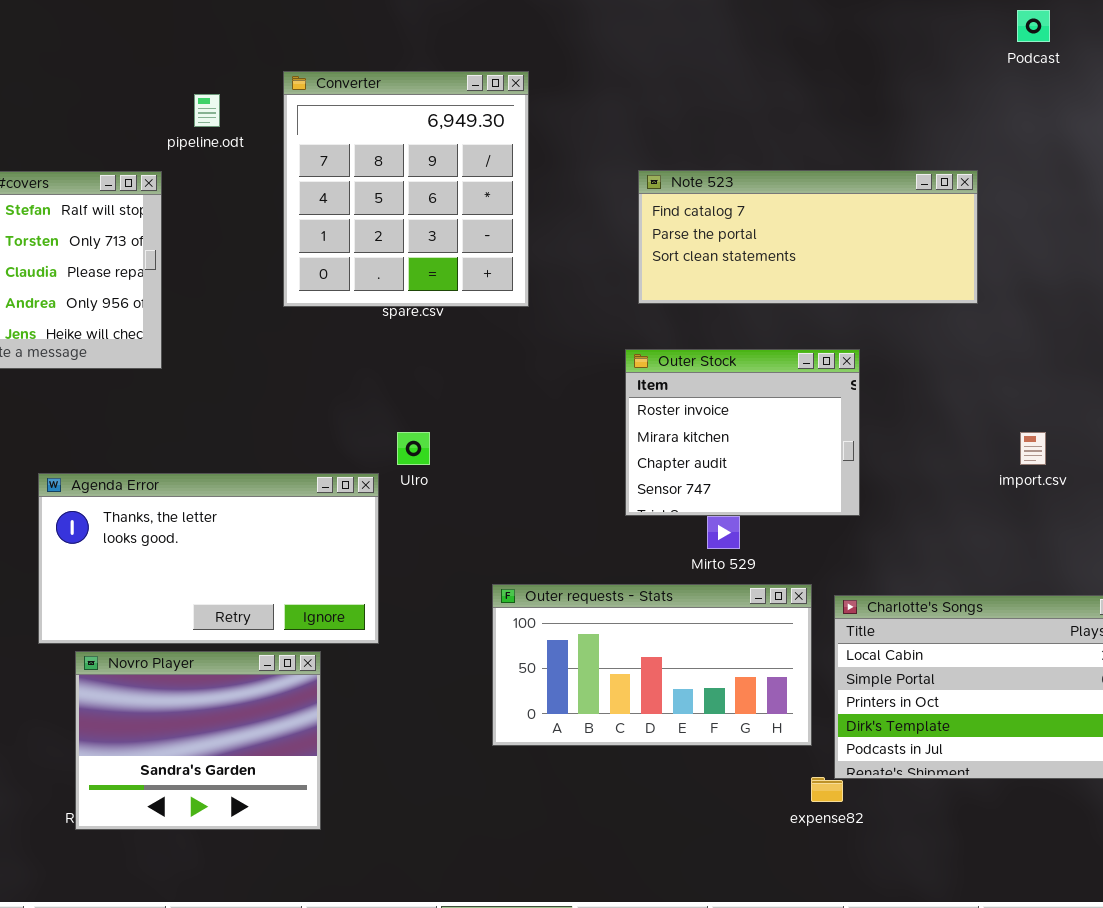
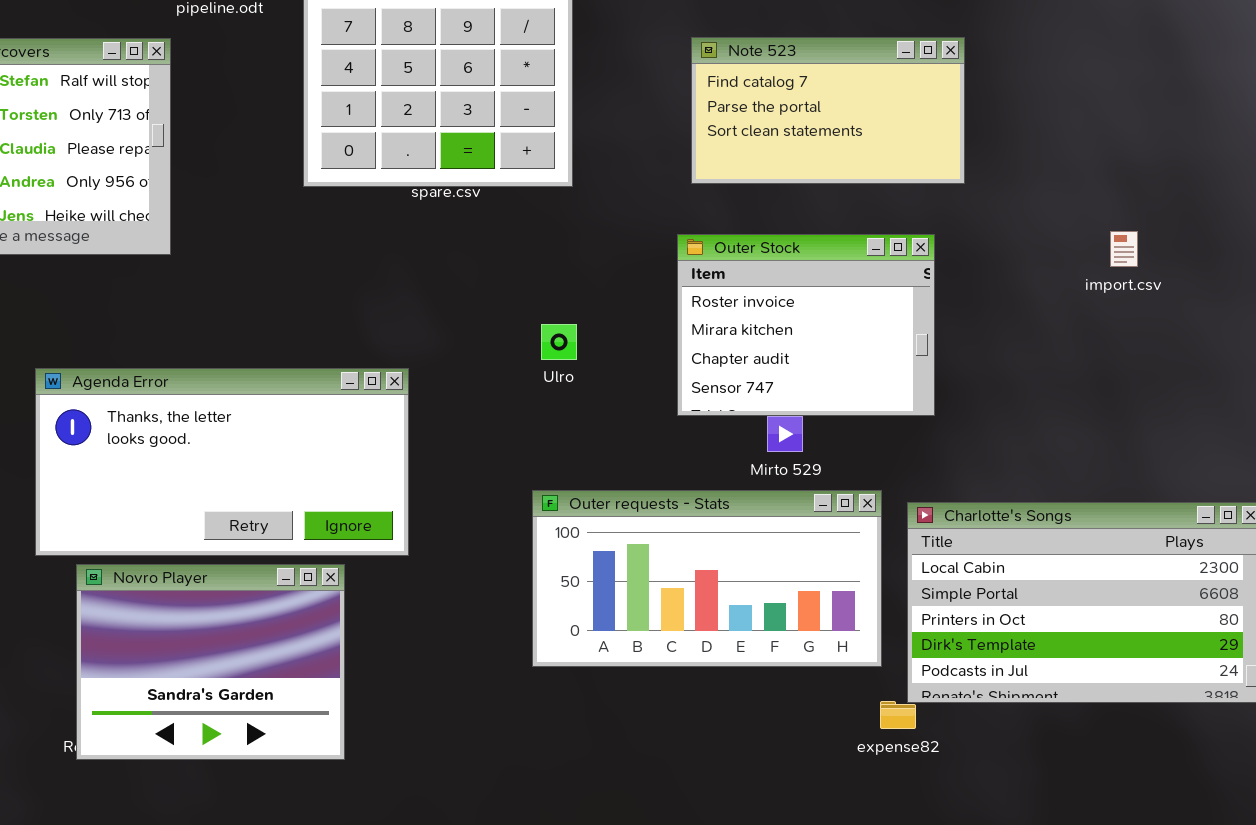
Note 523: [638,170,978,304] -> [691,37,965,184], resized
Ulro: [397,432,430,465] -> [541,324,577,360], moved
import.csv: [1020,432,1046,465] -> [1110,231,1138,267], moved

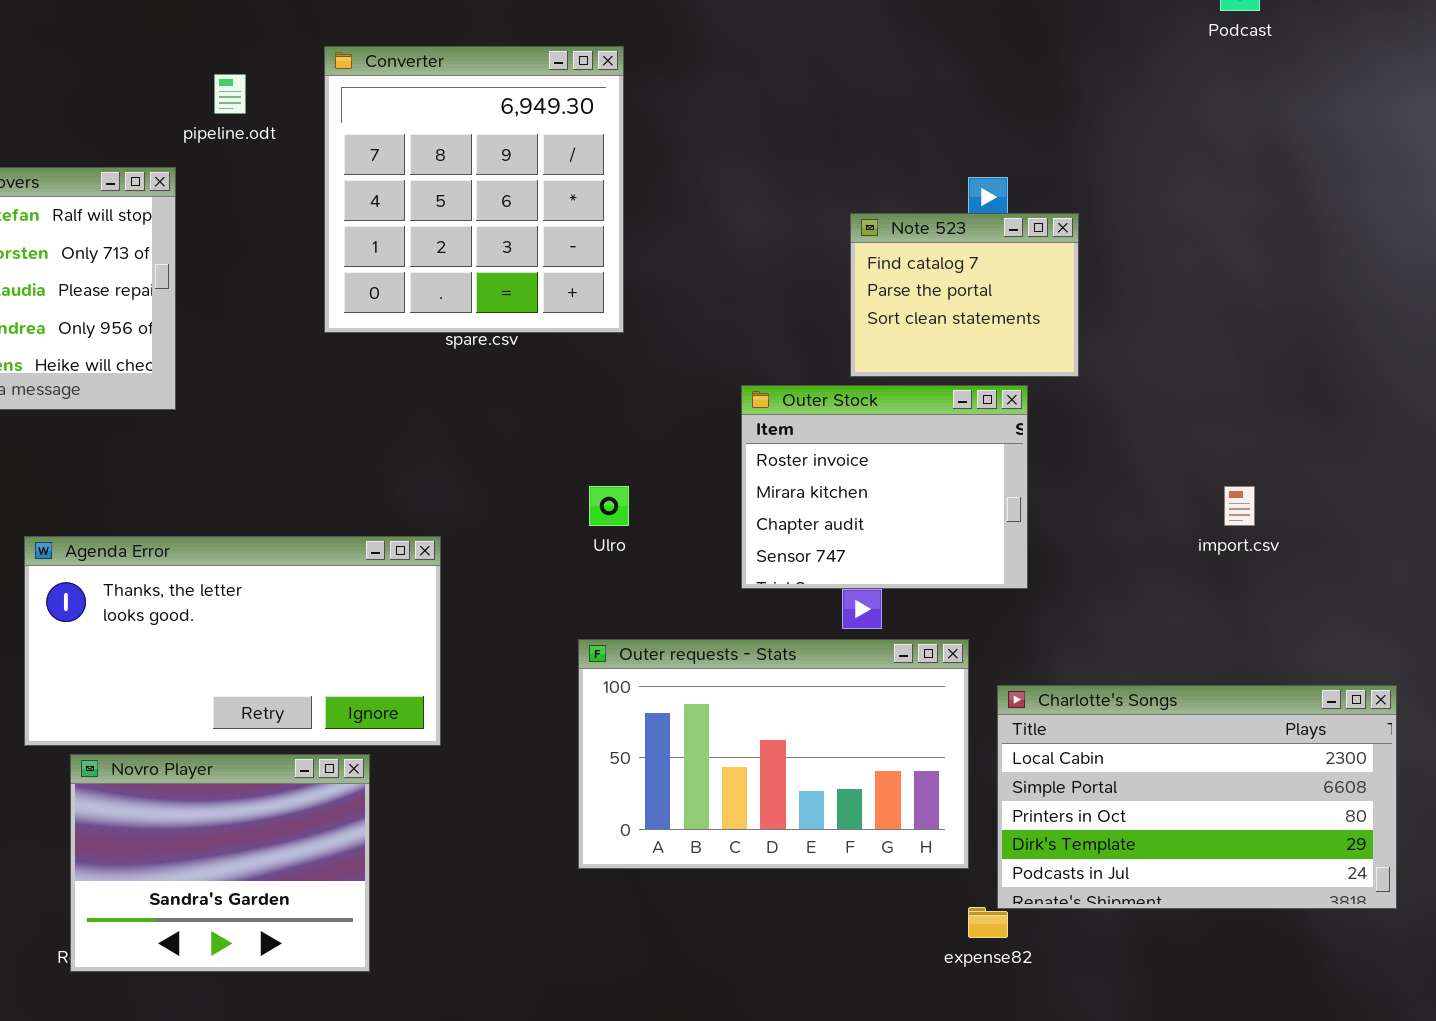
Note 523: [691,37,965,184] -> [850,213,1079,377], moved, resized
import.csv: [1110,231,1138,267] -> [1224,486,1255,526], moved
Outer requests - Stats: [532,490,882,667] -> [578,639,969,869], resized

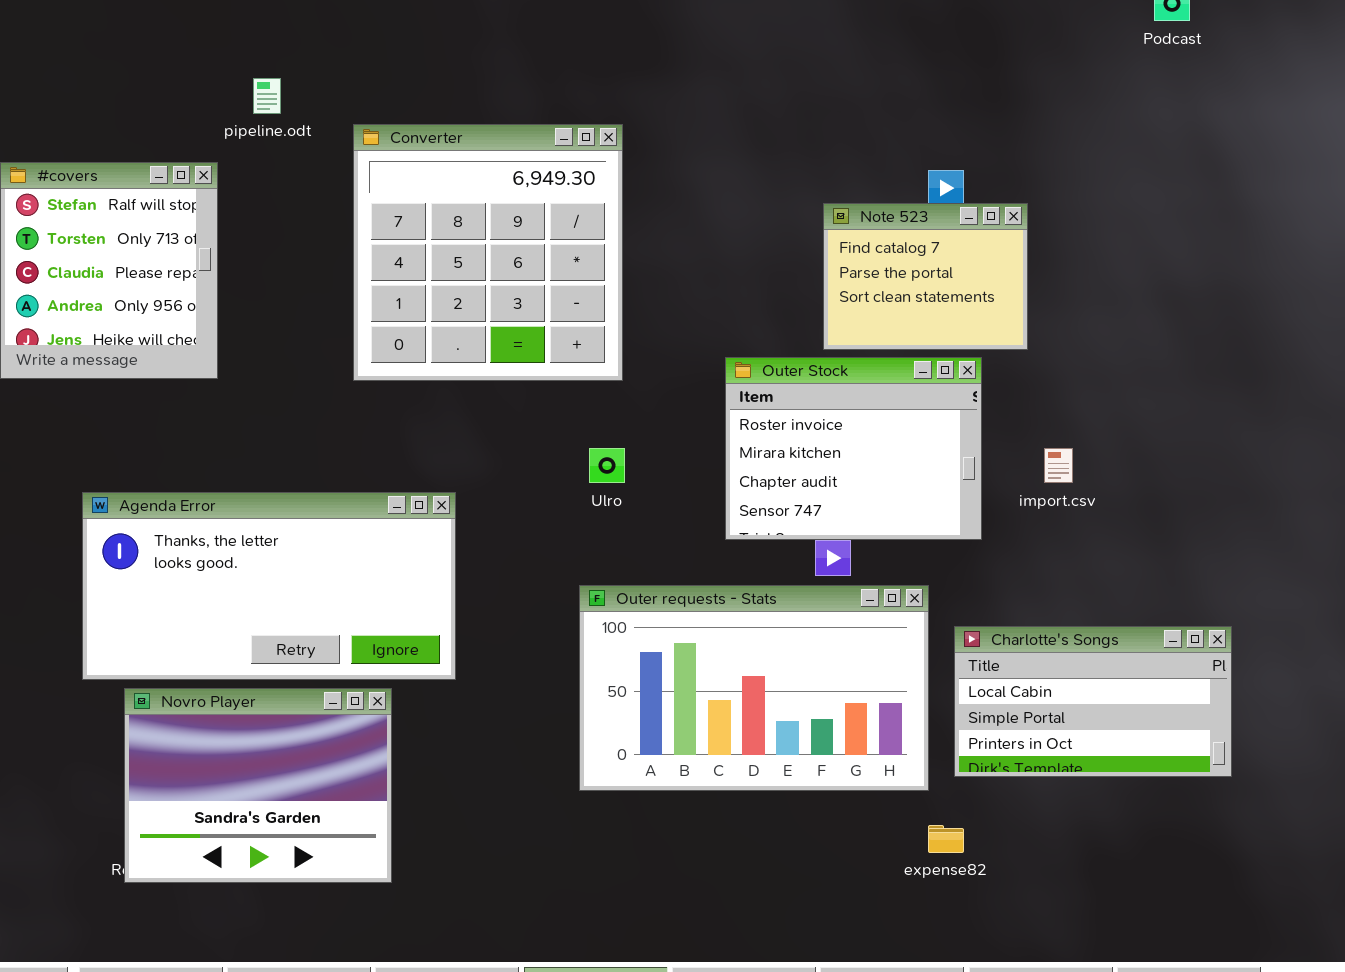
Converter: [324,46,624,333] -> [353,124,623,381], moved
import.csv: [1224,486,1255,526] -> [1044,448,1073,483], moved
Charlotte's Songs: [997,685,1397,909] -> [954,626,1232,777], resized

